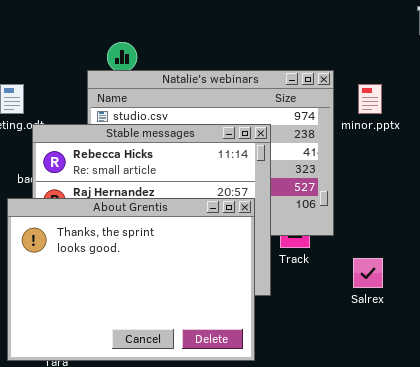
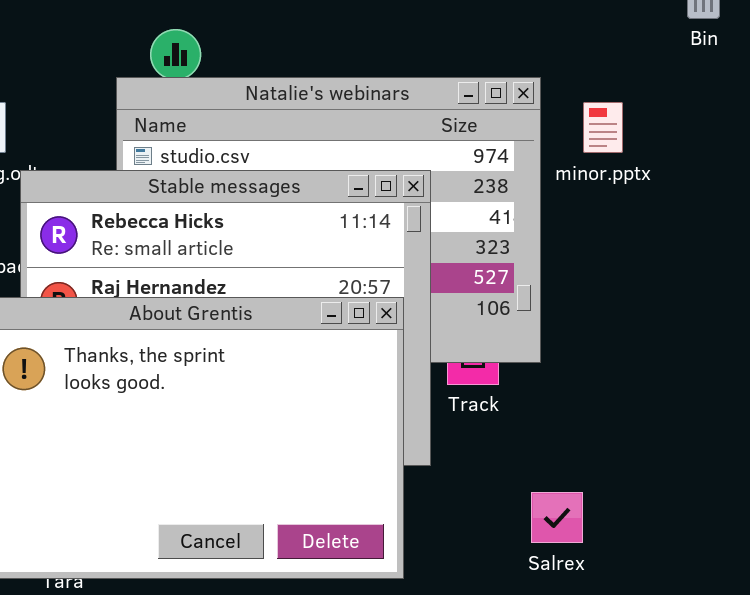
Salrex: [353,258,383,288] -> [531,492,583,543], moved

